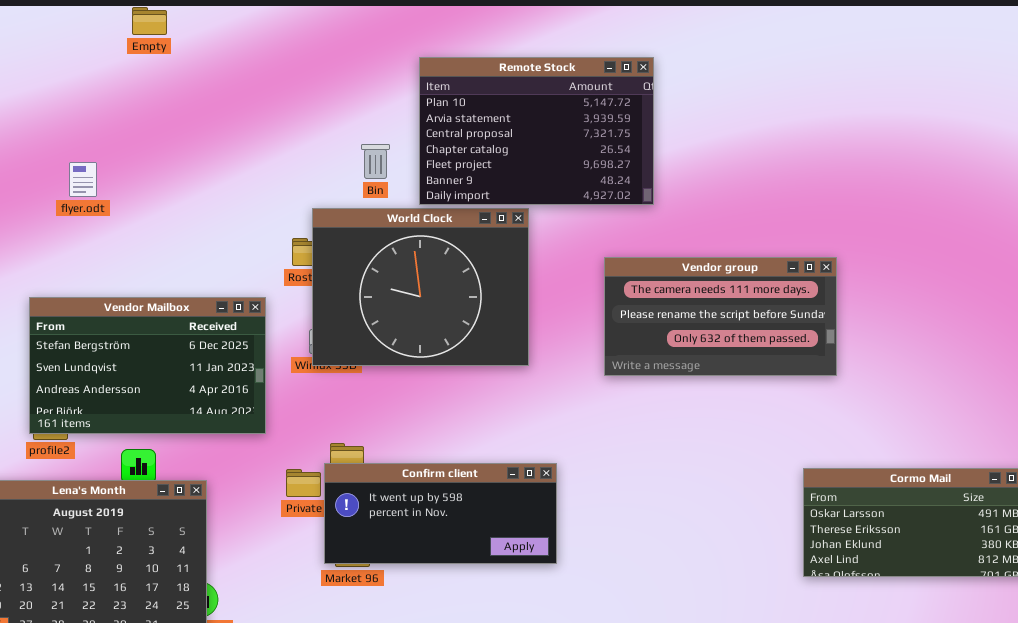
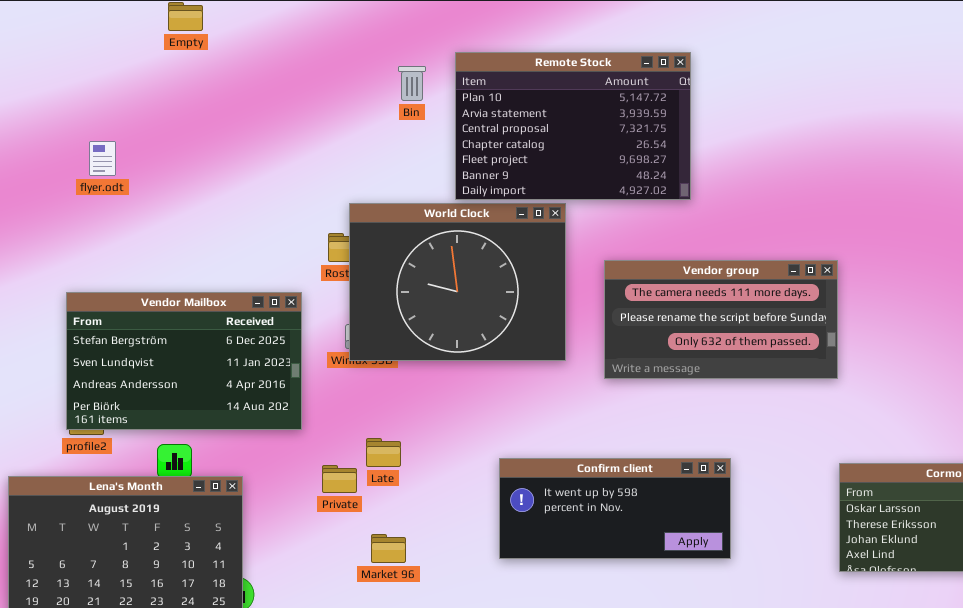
Bin: [361,144,390,179] -> [398,66,426,101], moved
flyer.odt: [69,162,97,197] -> [89,141,116,176], moved
Vendor group: [604,257,837,376] -> [604,260,838,379], moved
Confirm client: [324,463,557,564] -> [499,458,731,559], moved

